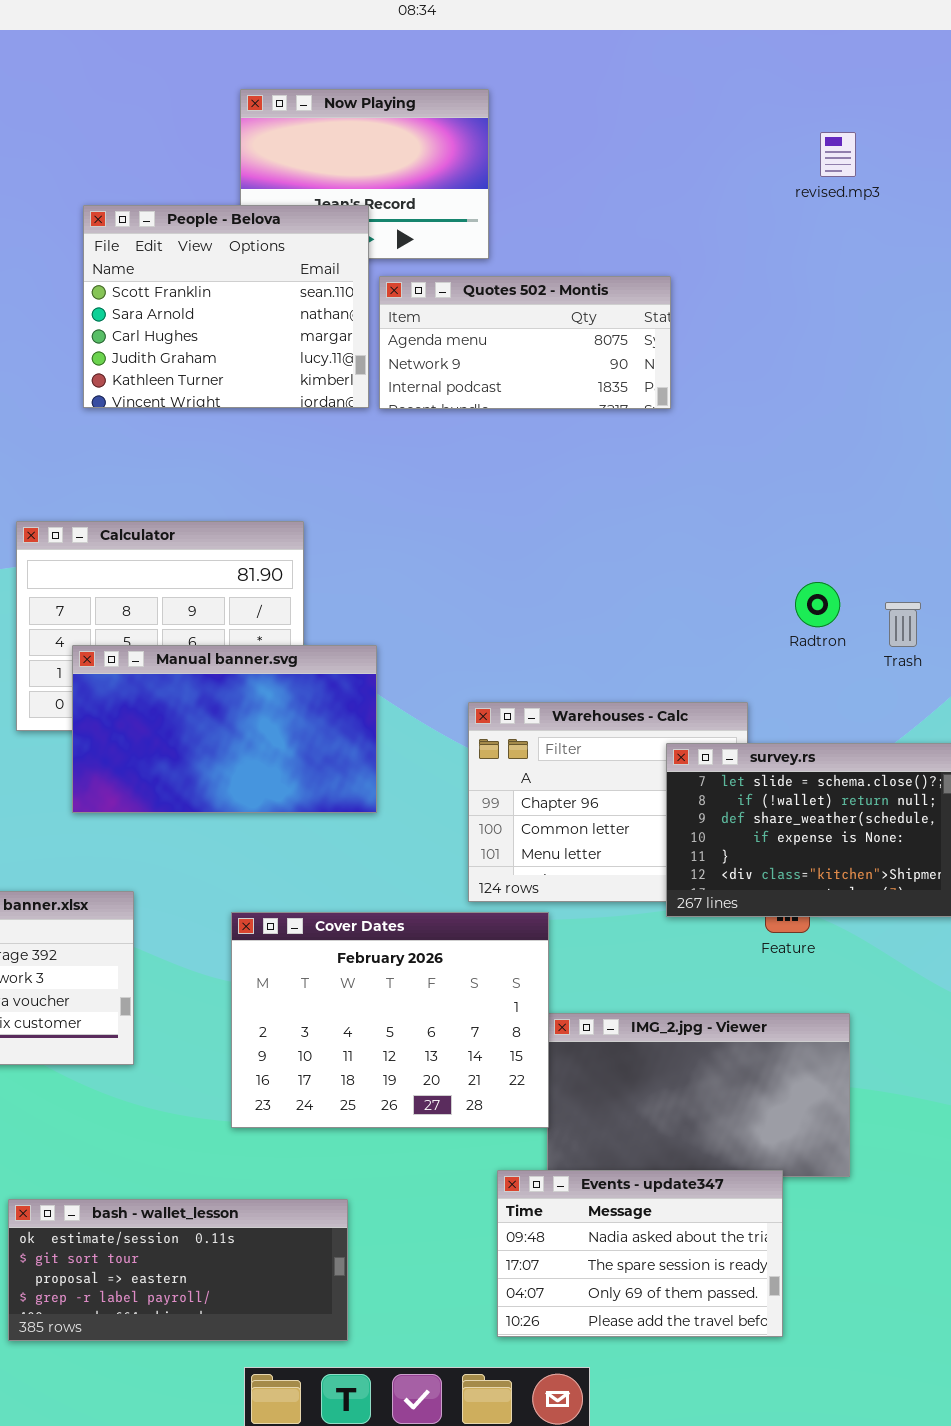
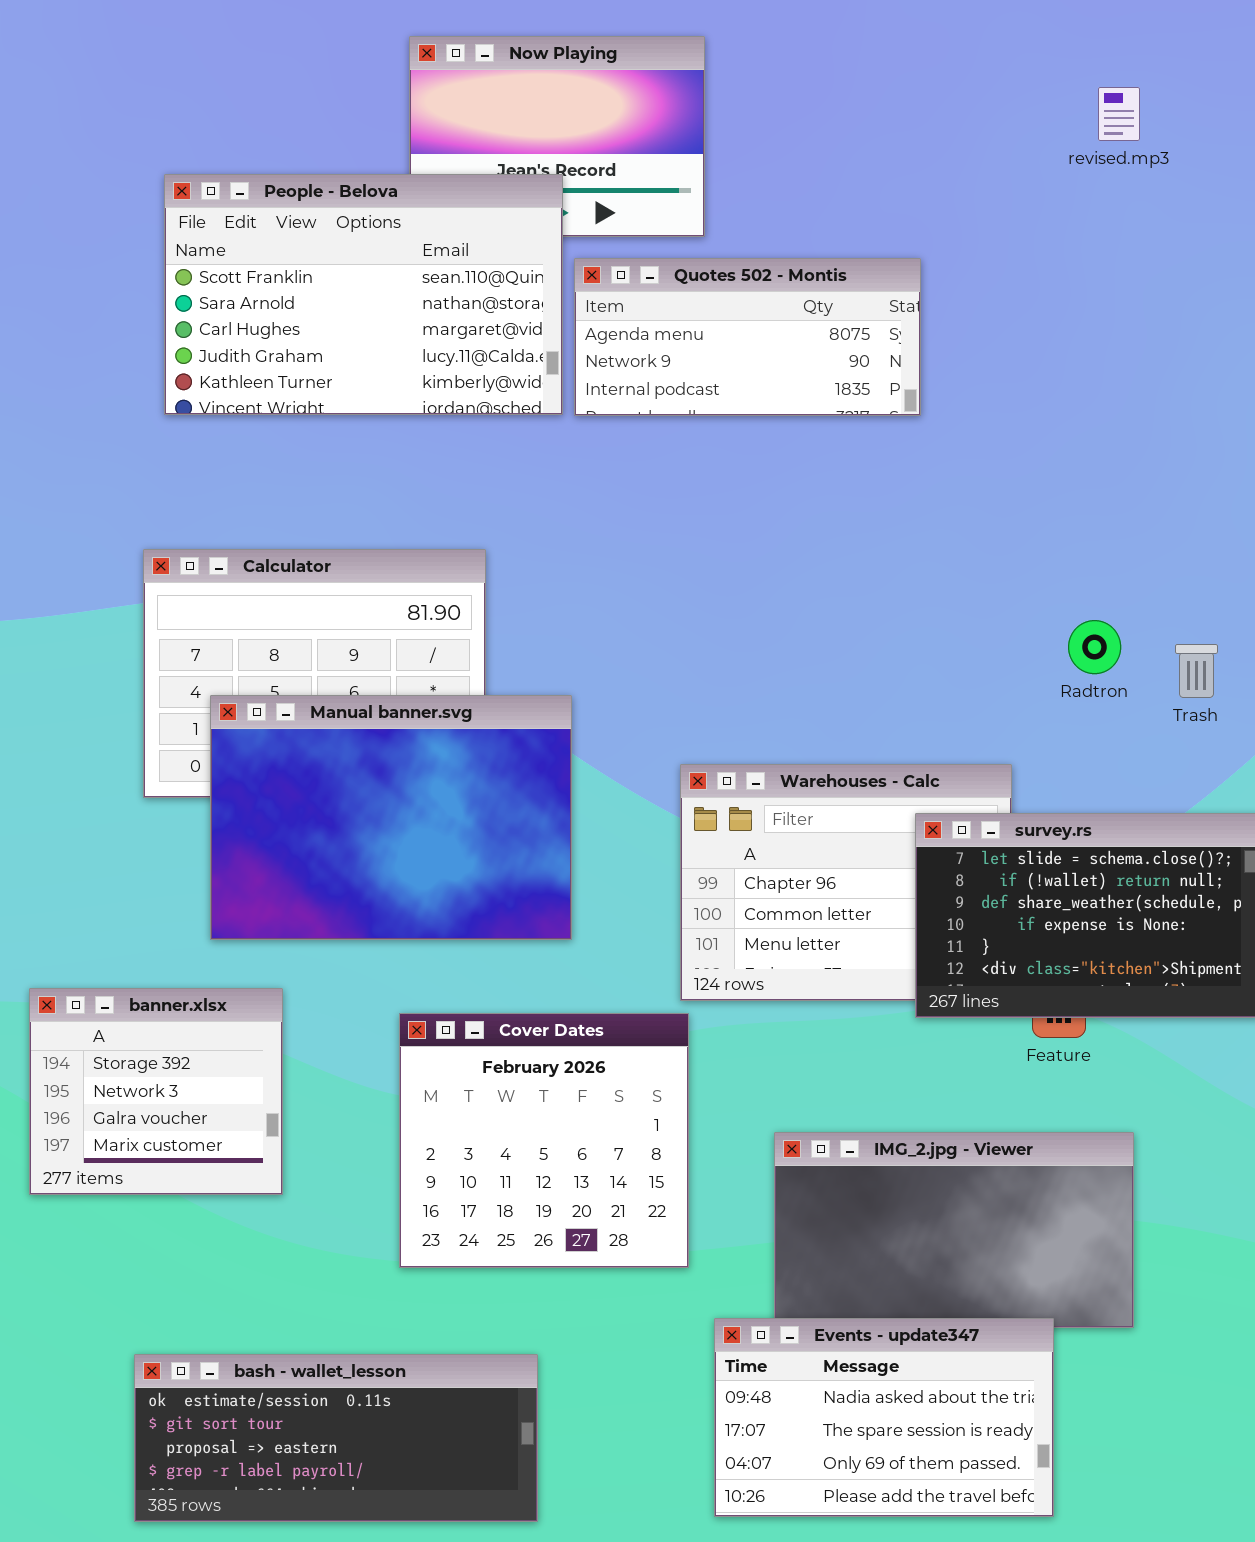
People - Belova: [83,205,369,408] -> [164,174,563,415], resized
Manual banner.svg: [72,645,377,813] -> [210,695,572,940], resized
Cover Dates: [231,912,549,1128] -> [399,1013,689,1268], resized

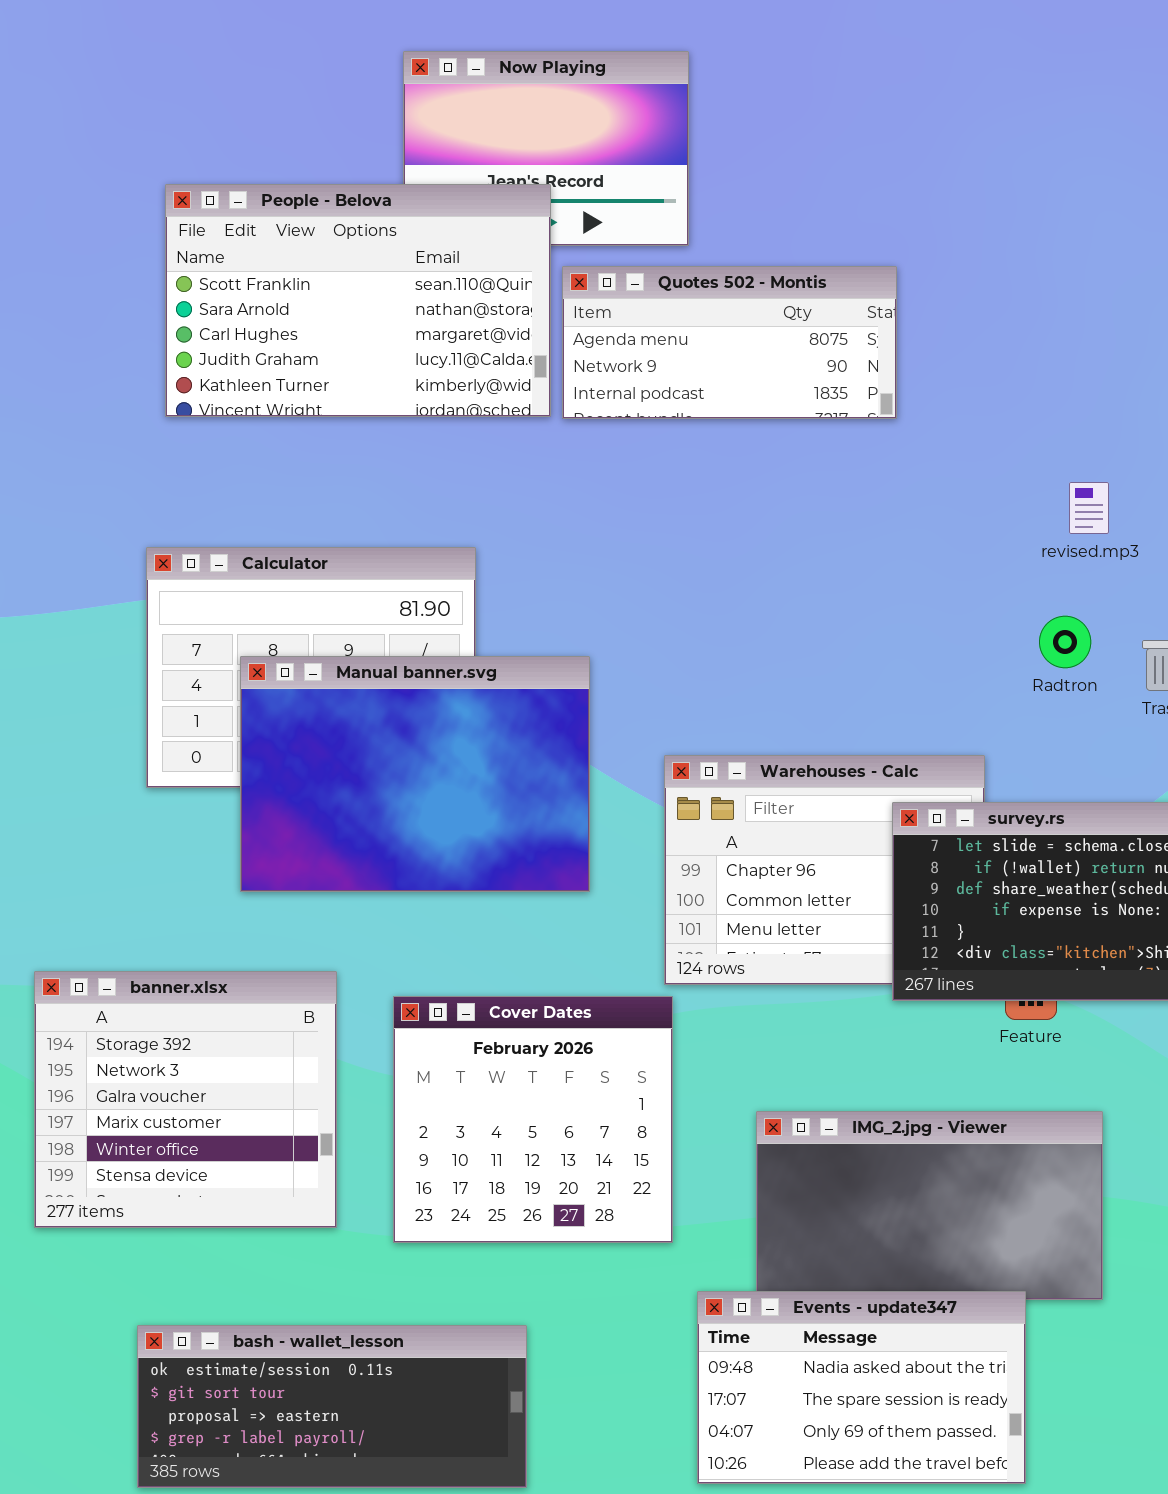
revised.mp3: [1098,87,1140,141] -> [1069,482,1109,534], moved
Manual banner.svg: [210,695,572,940] -> [240,656,590,892], moved
banner.xlsx: [29,988,283,1195] -> [34,971,337,1228], resized

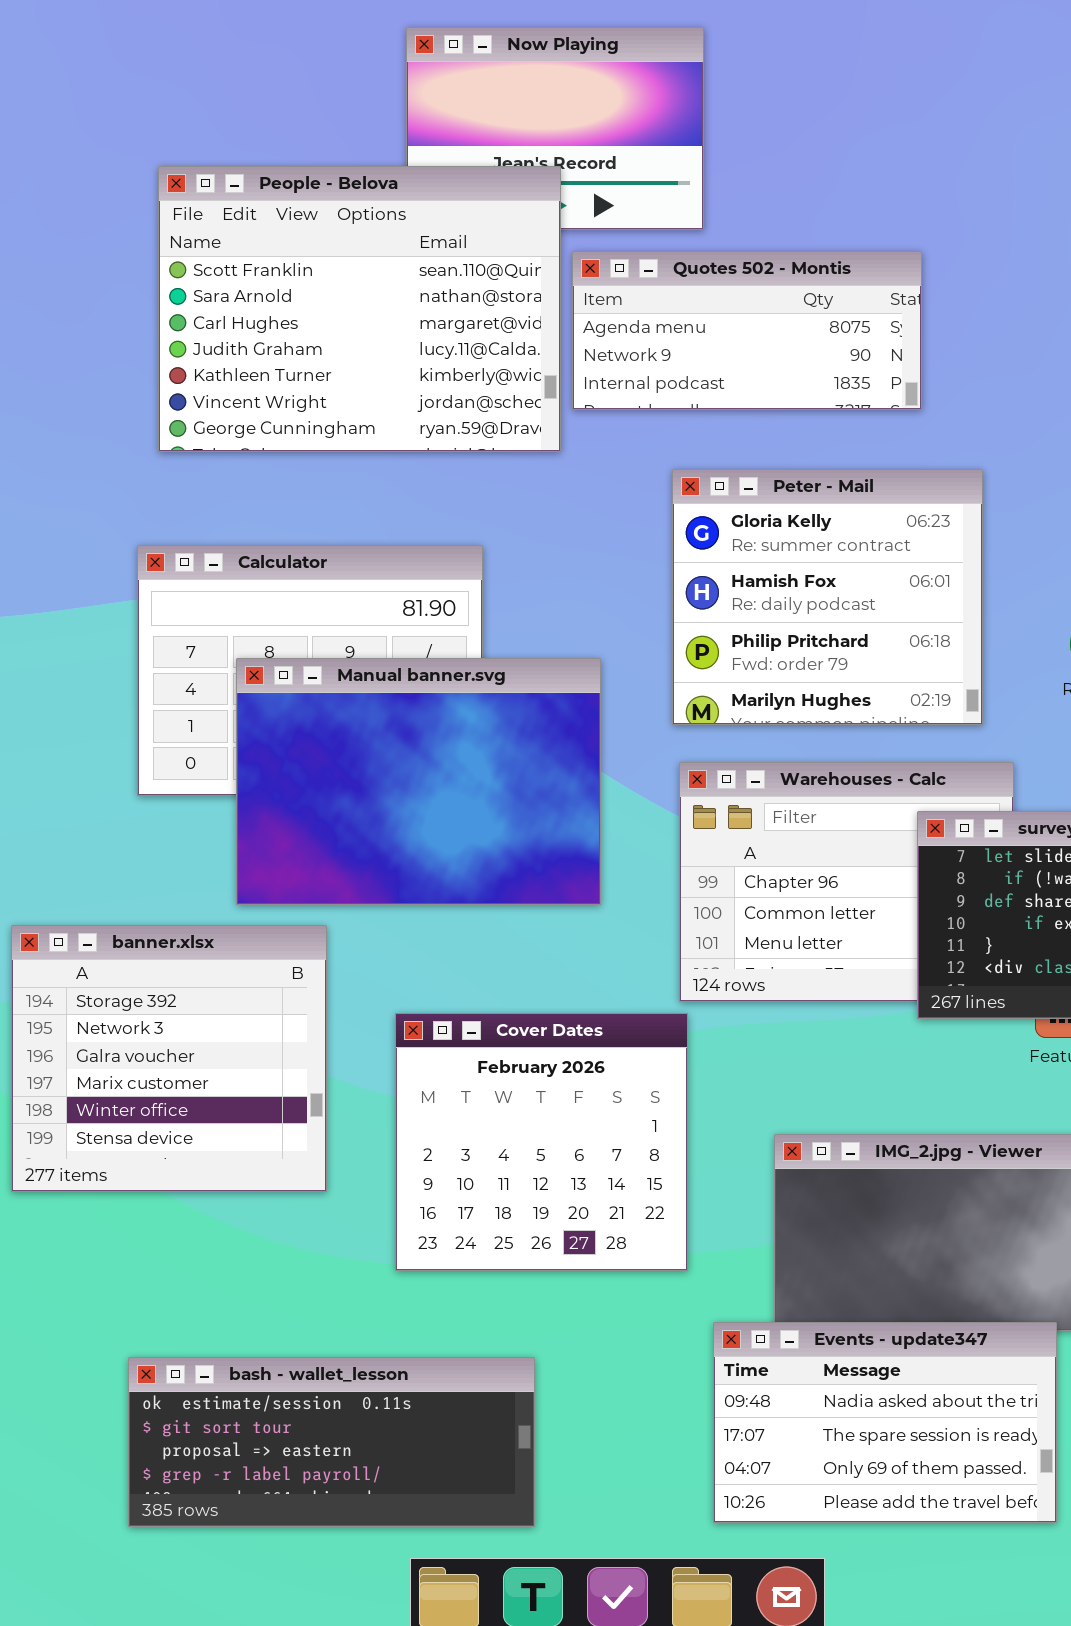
People - Belova: [165,184,551,417] -> [158,166,561,452], resized
Peter - Mail: none -> [672,469,983,725], opened
banner.xlsx: [34,971,337,1228] -> [11,925,327,1192], moved

